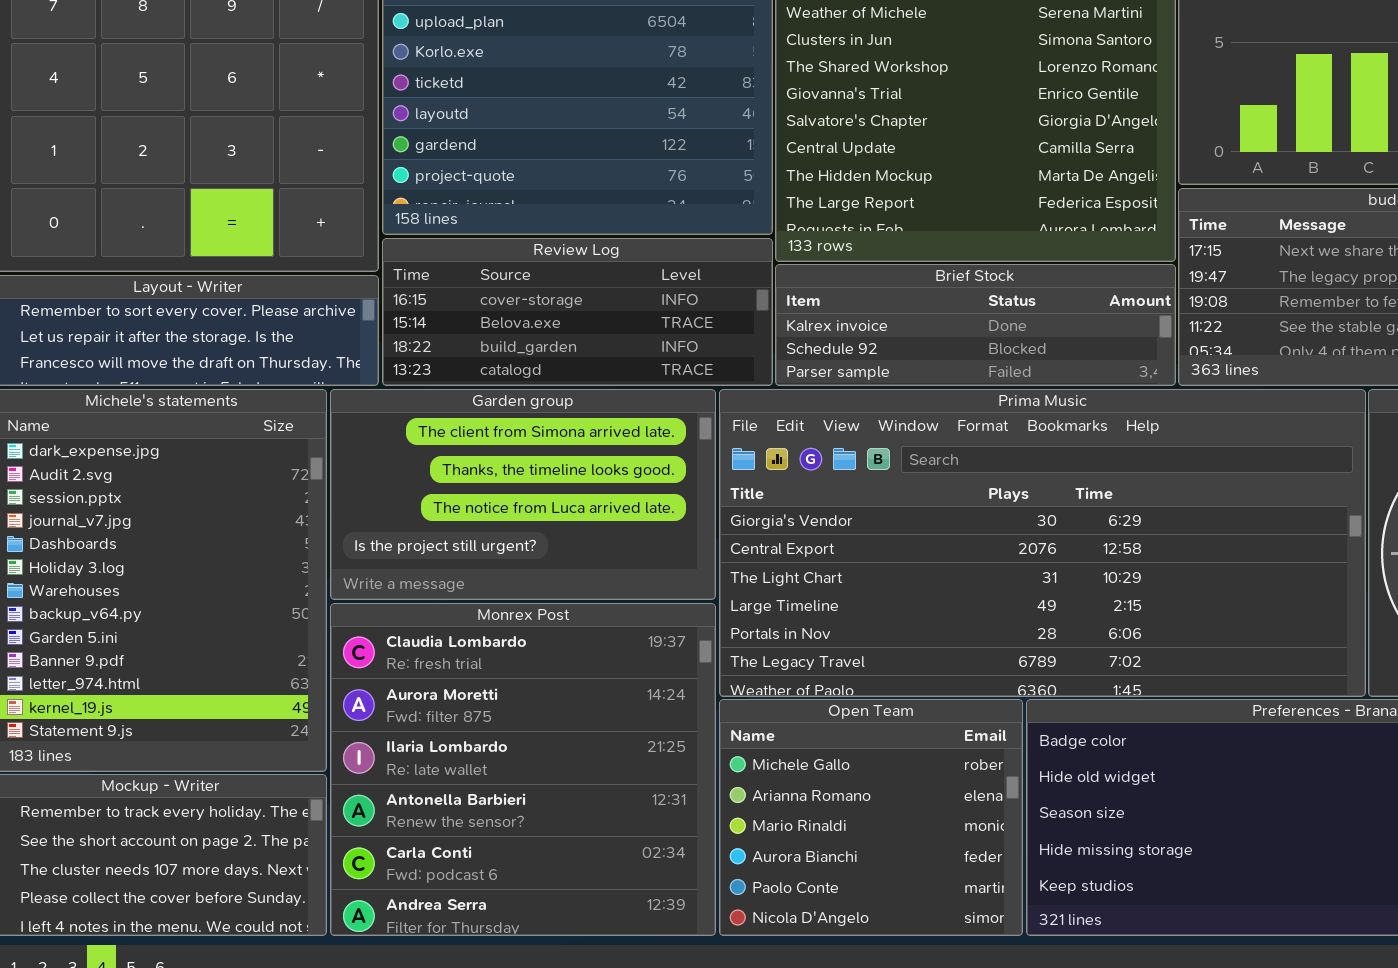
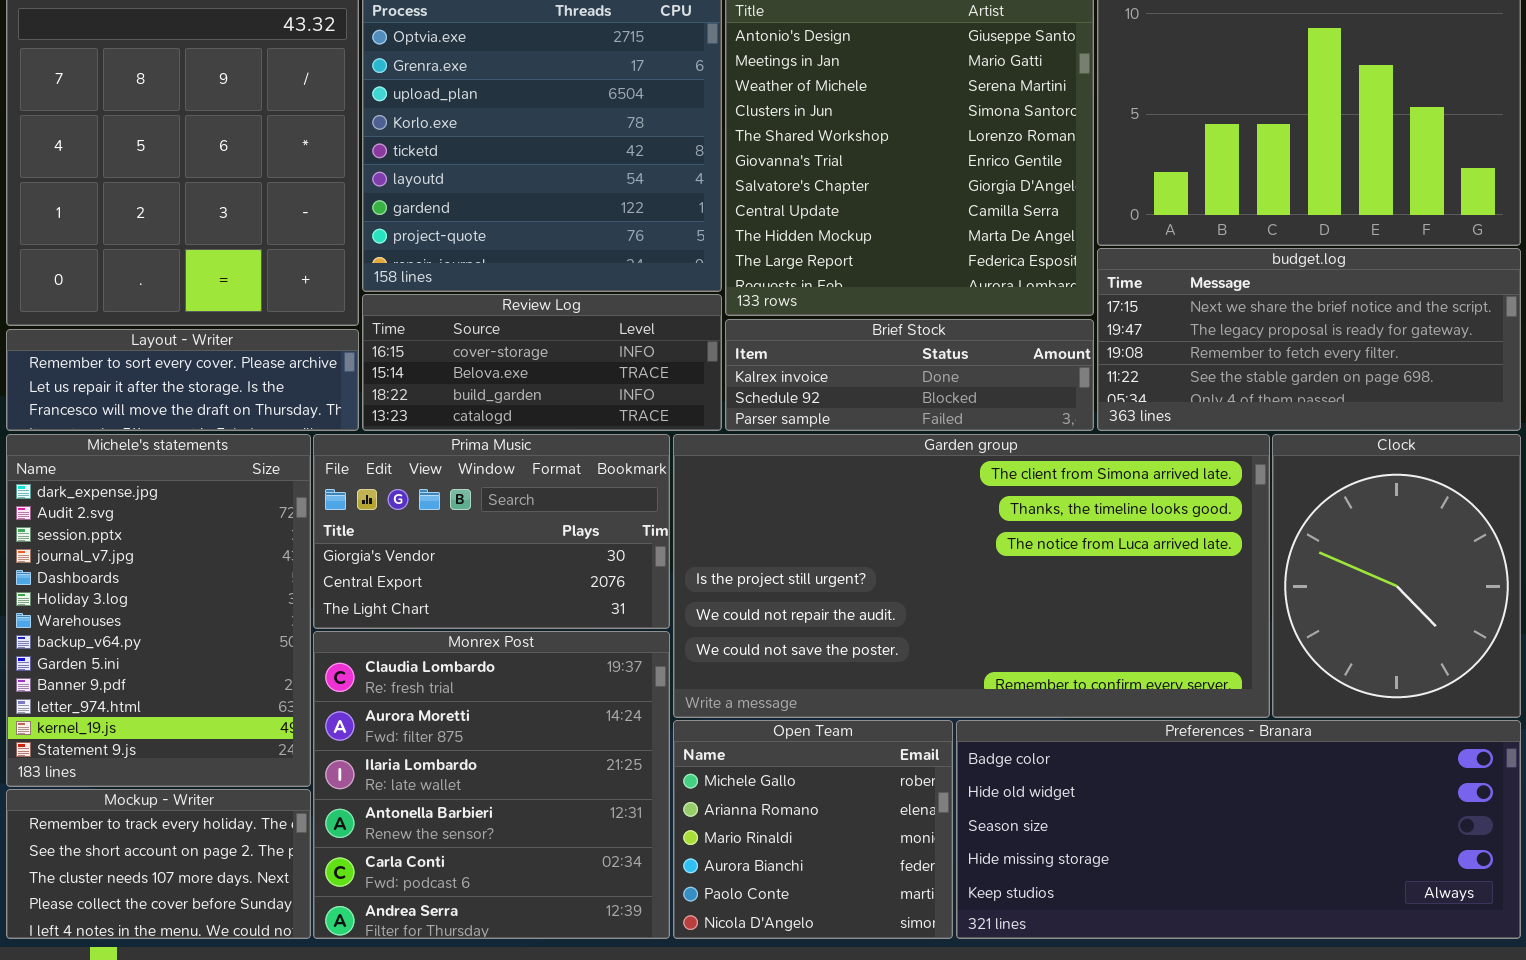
Garden group: [330,389,716,600] -> [673,434,1270,718], moved, resized
Prima Music: [719,389,1366,697] -> [313,434,670,629], moved, resized

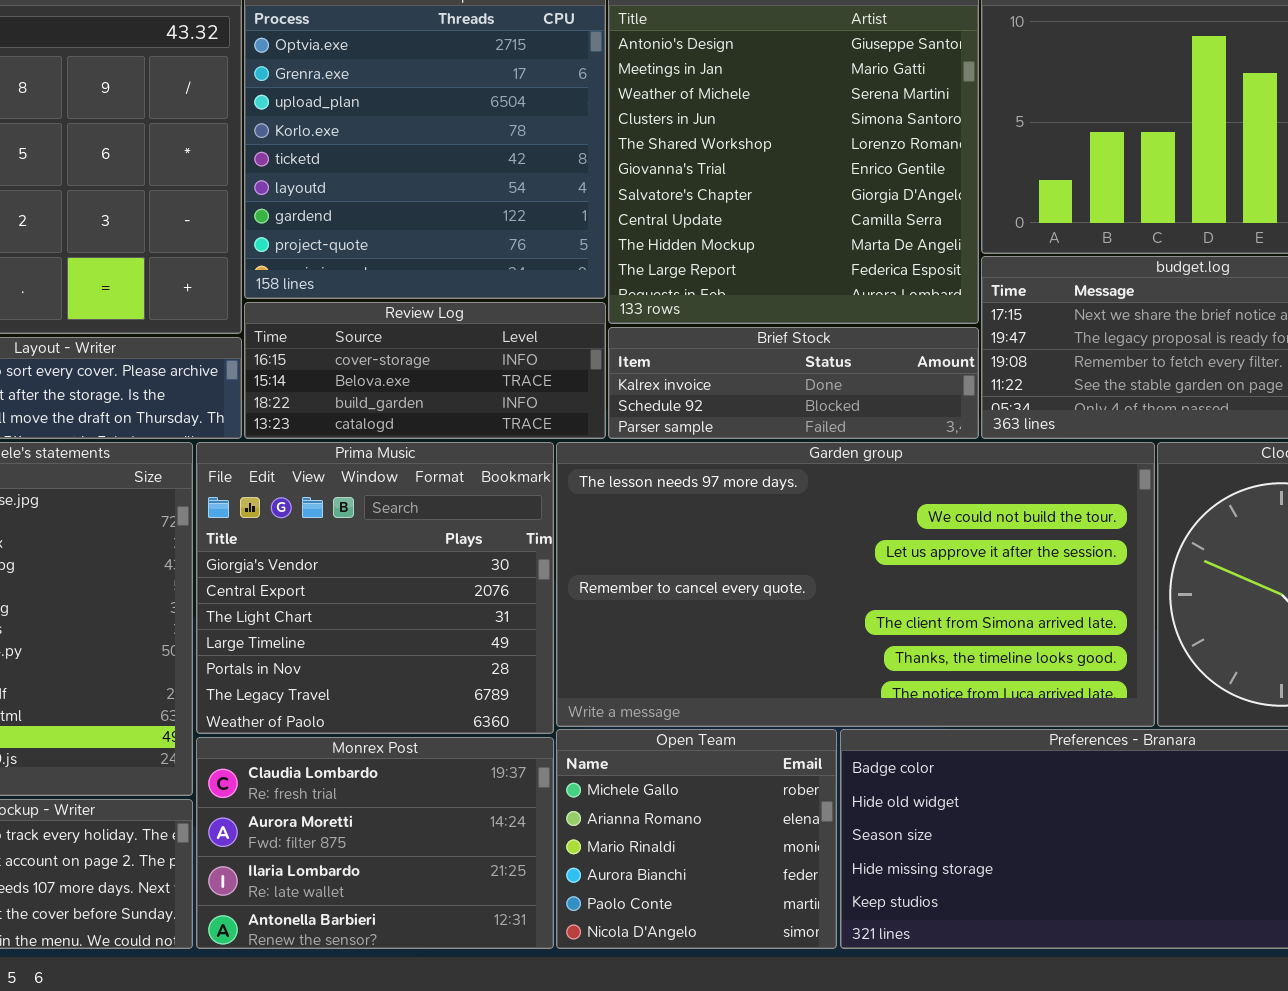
Prima Music: [313,434,670,629] -> [196,442,554,734], resized
Garden group: [673,434,1270,718] -> [556,442,1155,727], scrolled up 4 rows
Monrex Post: [313,631,670,939] -> [196,737,554,949], resized

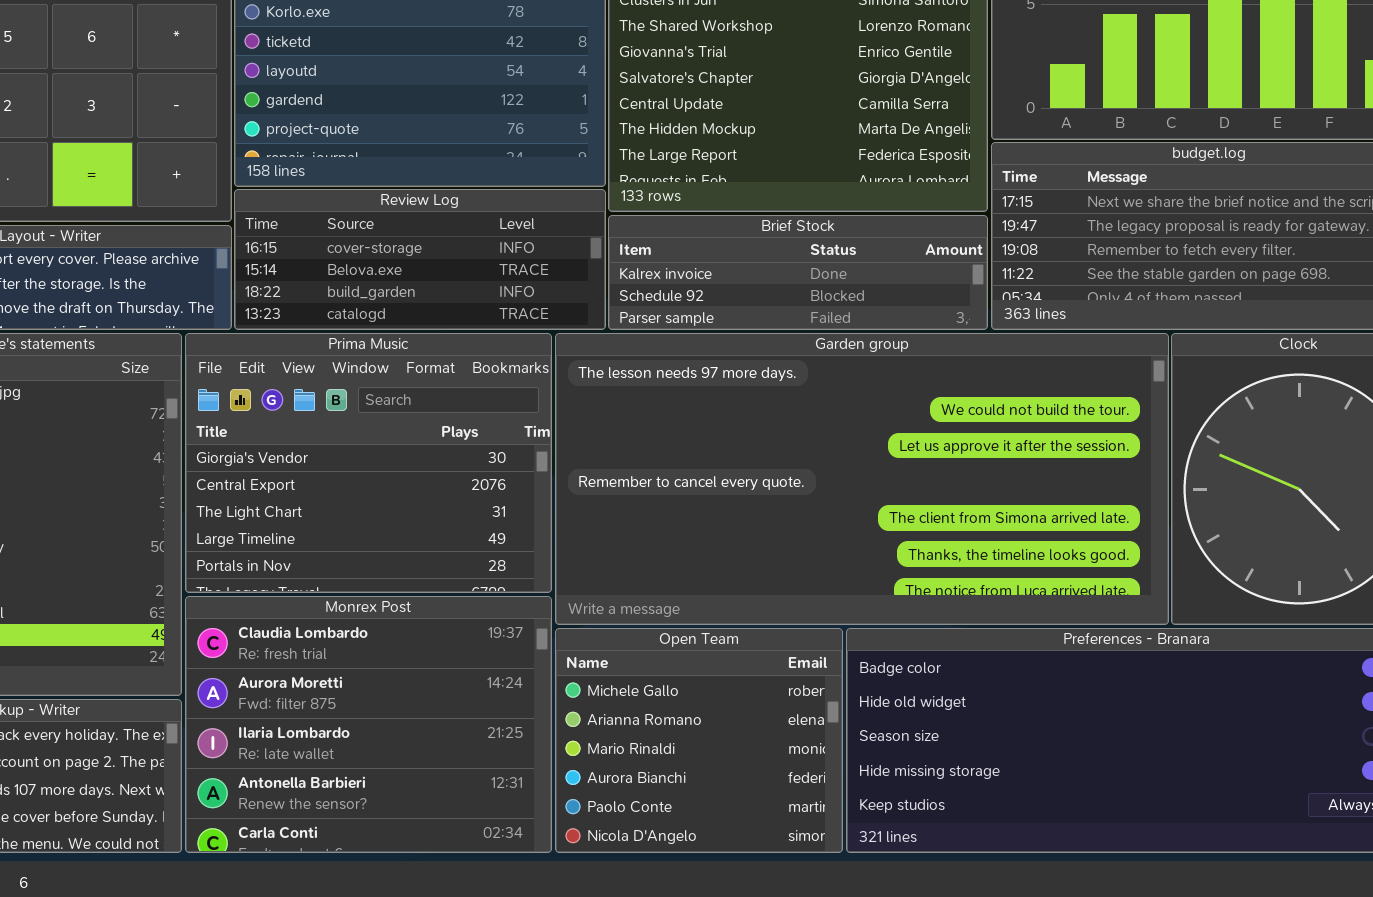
Prima Music: [196,442,554,734] -> [185,333,552,593], resized
Monrex Post: [196,737,554,949] -> [185,596,552,853], resized

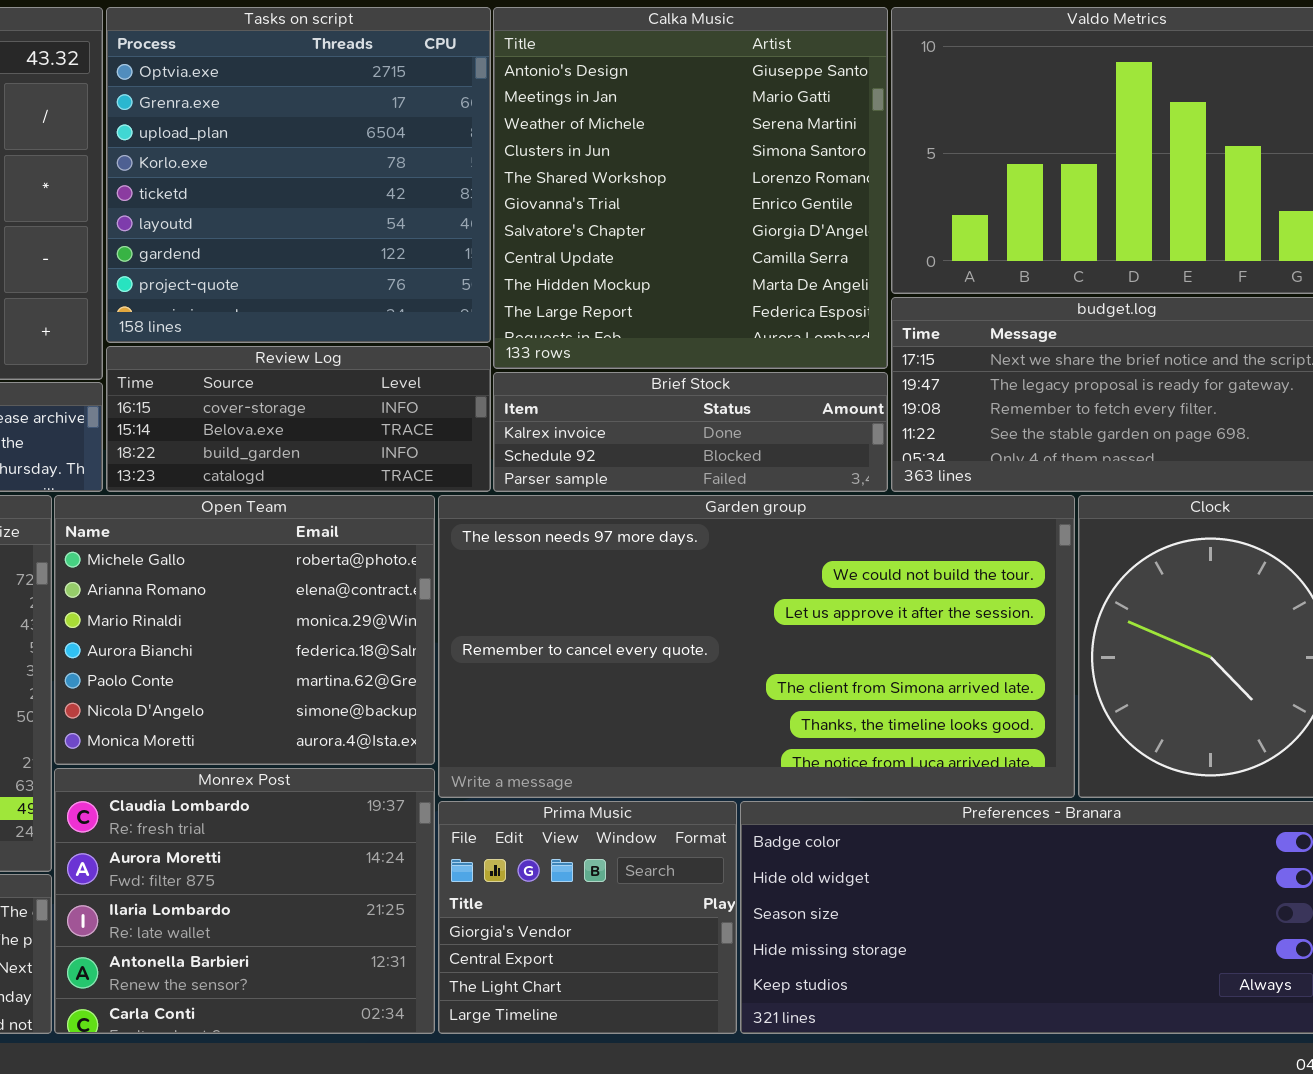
Prima Music: [185,333,552,593] -> [438,801,737,1034], moved, resized
Open Team: [555,628,843,853] -> [54,495,435,765], moved, resized

